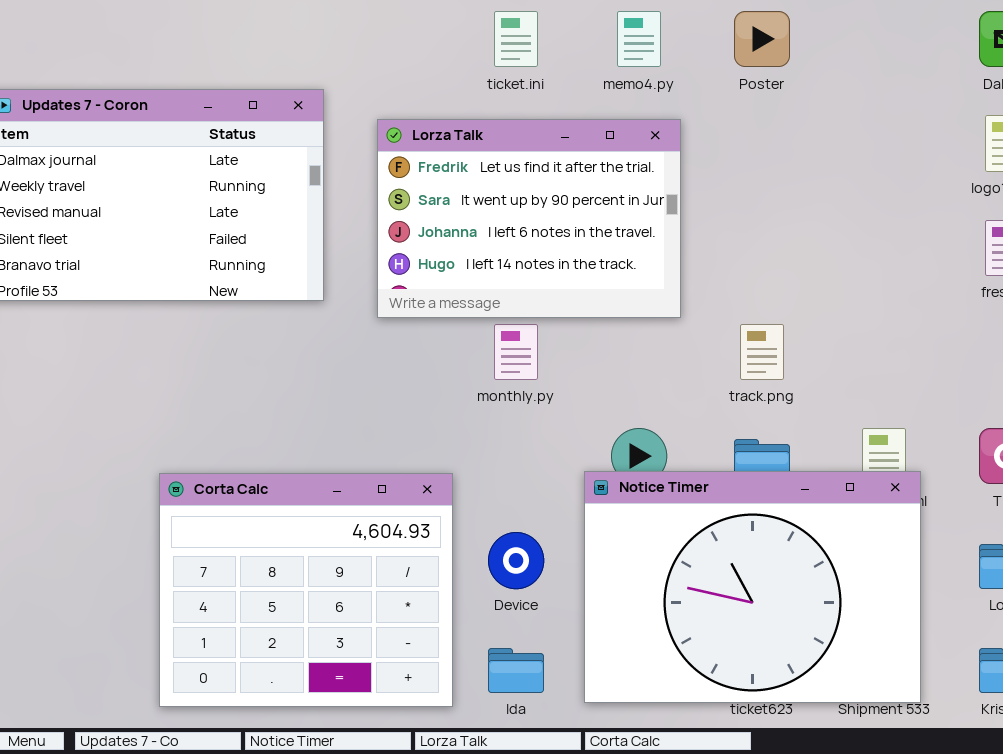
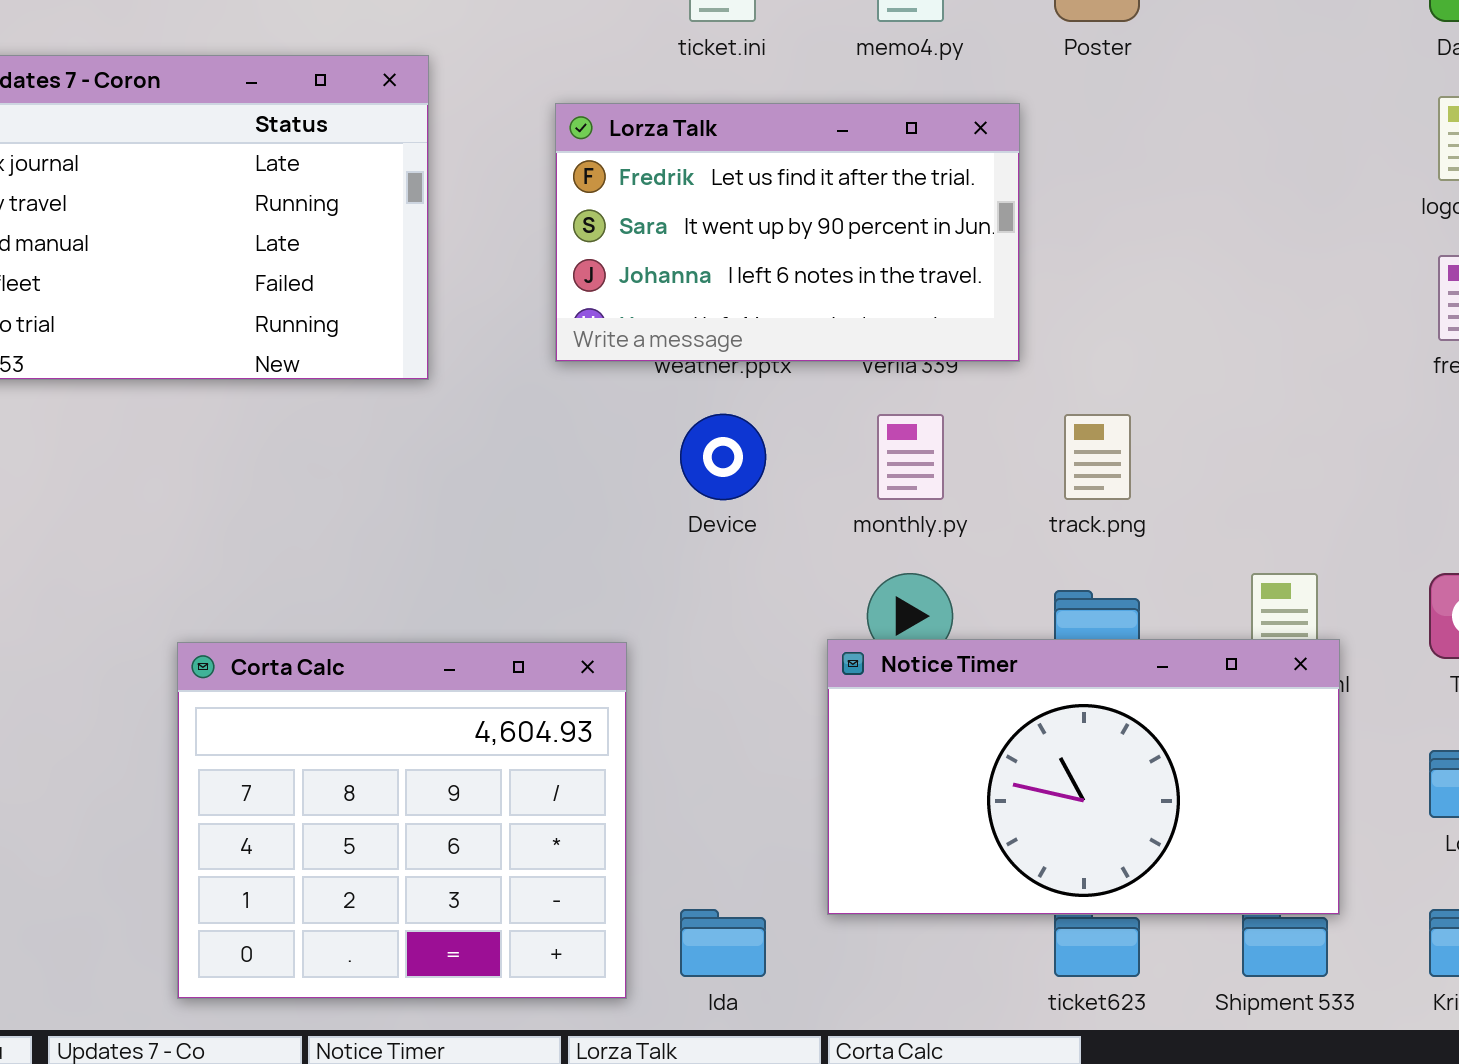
Lorza Talk: [377,119,681,318] -> [555,103,1020,362], moved, resized
monthly.py: [494,324,538,380] -> [877,414,944,500], moved
Notice Timer: [584,471,921,703] -> [827,639,1340,915], resized
Device: [488,532,544,589] -> [680,414,766,500], moved

